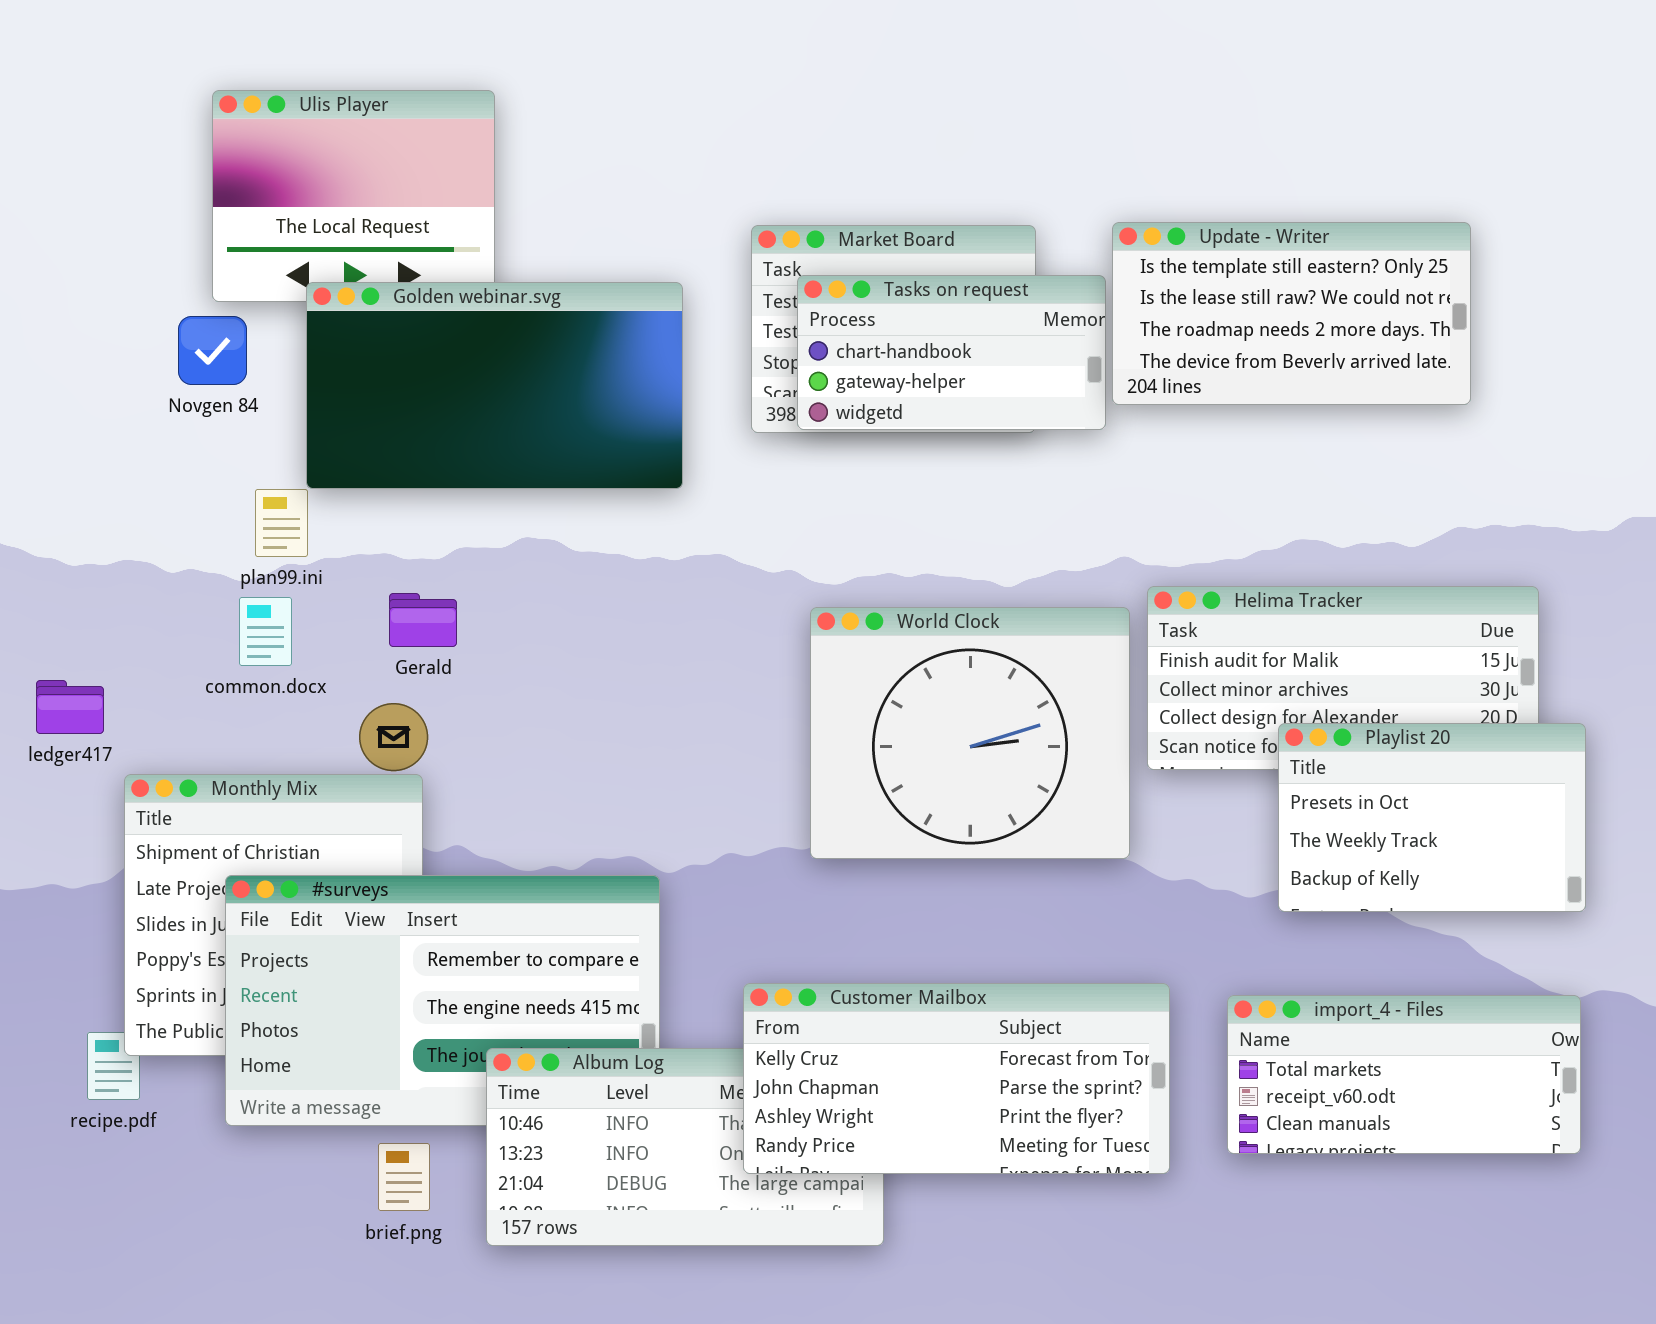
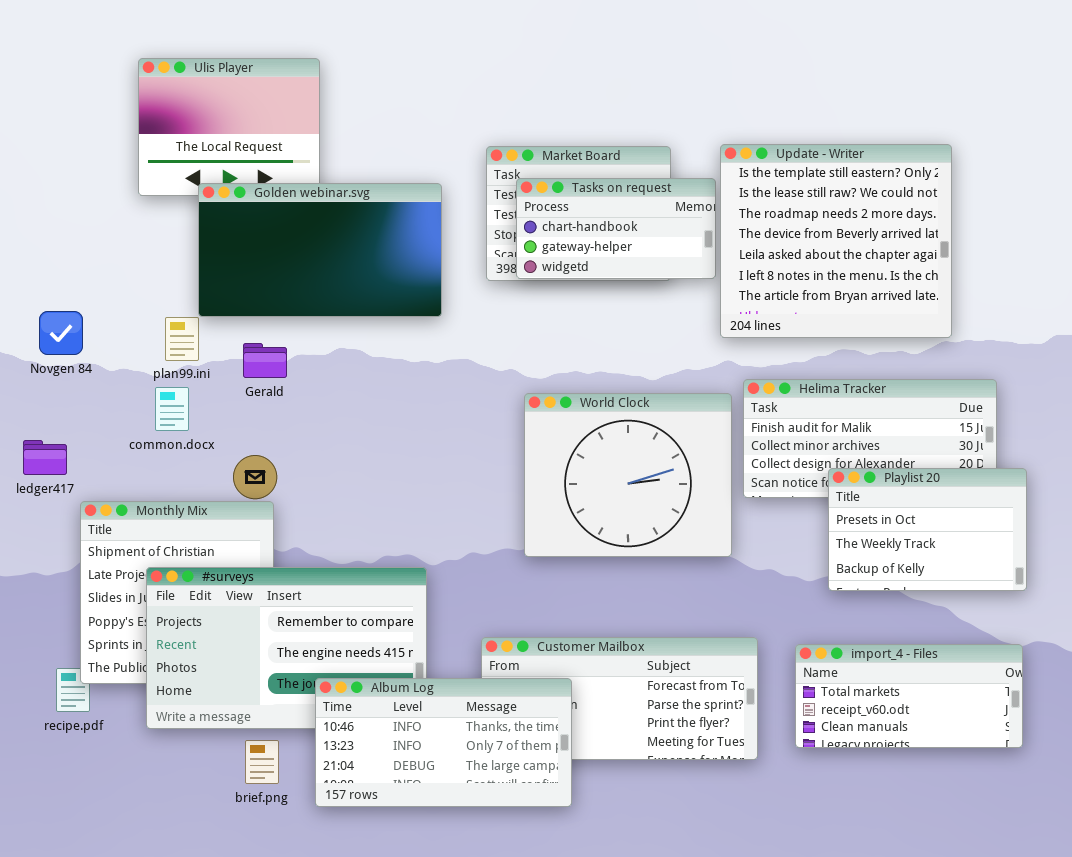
Update - Writer: [1112,222,1471,405] -> [720,144,952,338], resized
Novgen 84: [178,316,247,385] -> [39,311,83,355], moved
Gerald: [389,593,457,647] -> [243,343,287,378], moved
Album Log: [486,1048,884,1246] -> [315,678,572,807], raised

